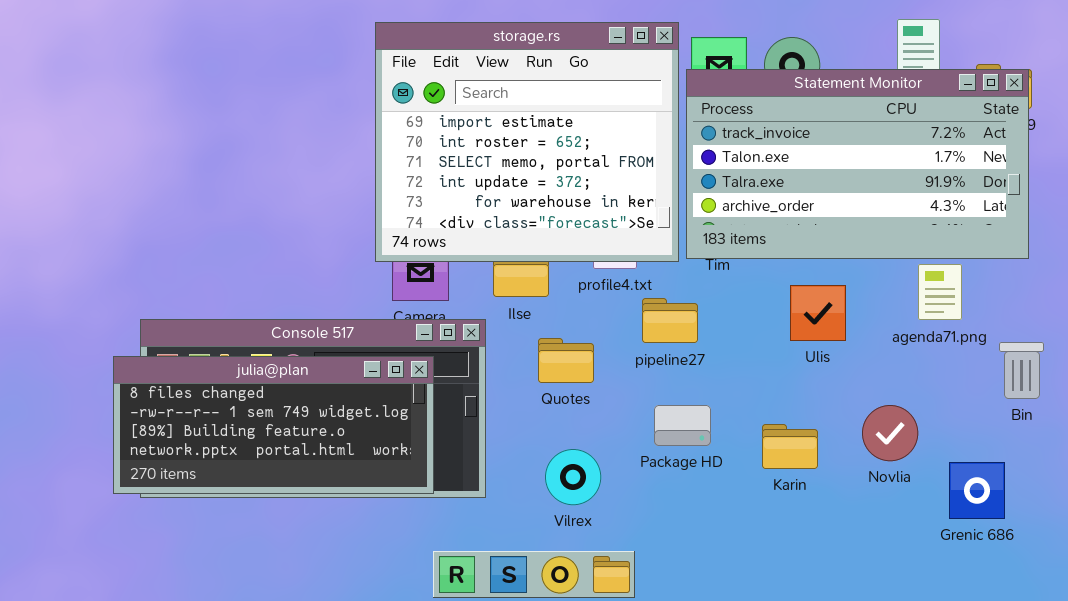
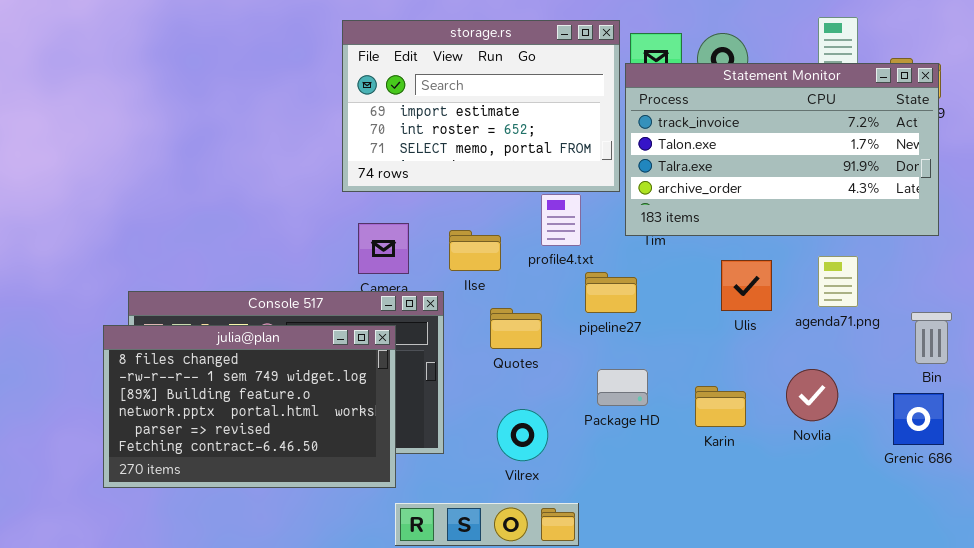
storage.rs: [375,22,679,262] -> [342,20,620,192], resized
agenda71.png: [918,264,962,320] -> [818,256,858,307], moved
julia@plan: [113,356,434,494] -> [103,325,396,488], resized
Grenic 686: [949,462,1005,519] -> [893,393,944,445], moved

